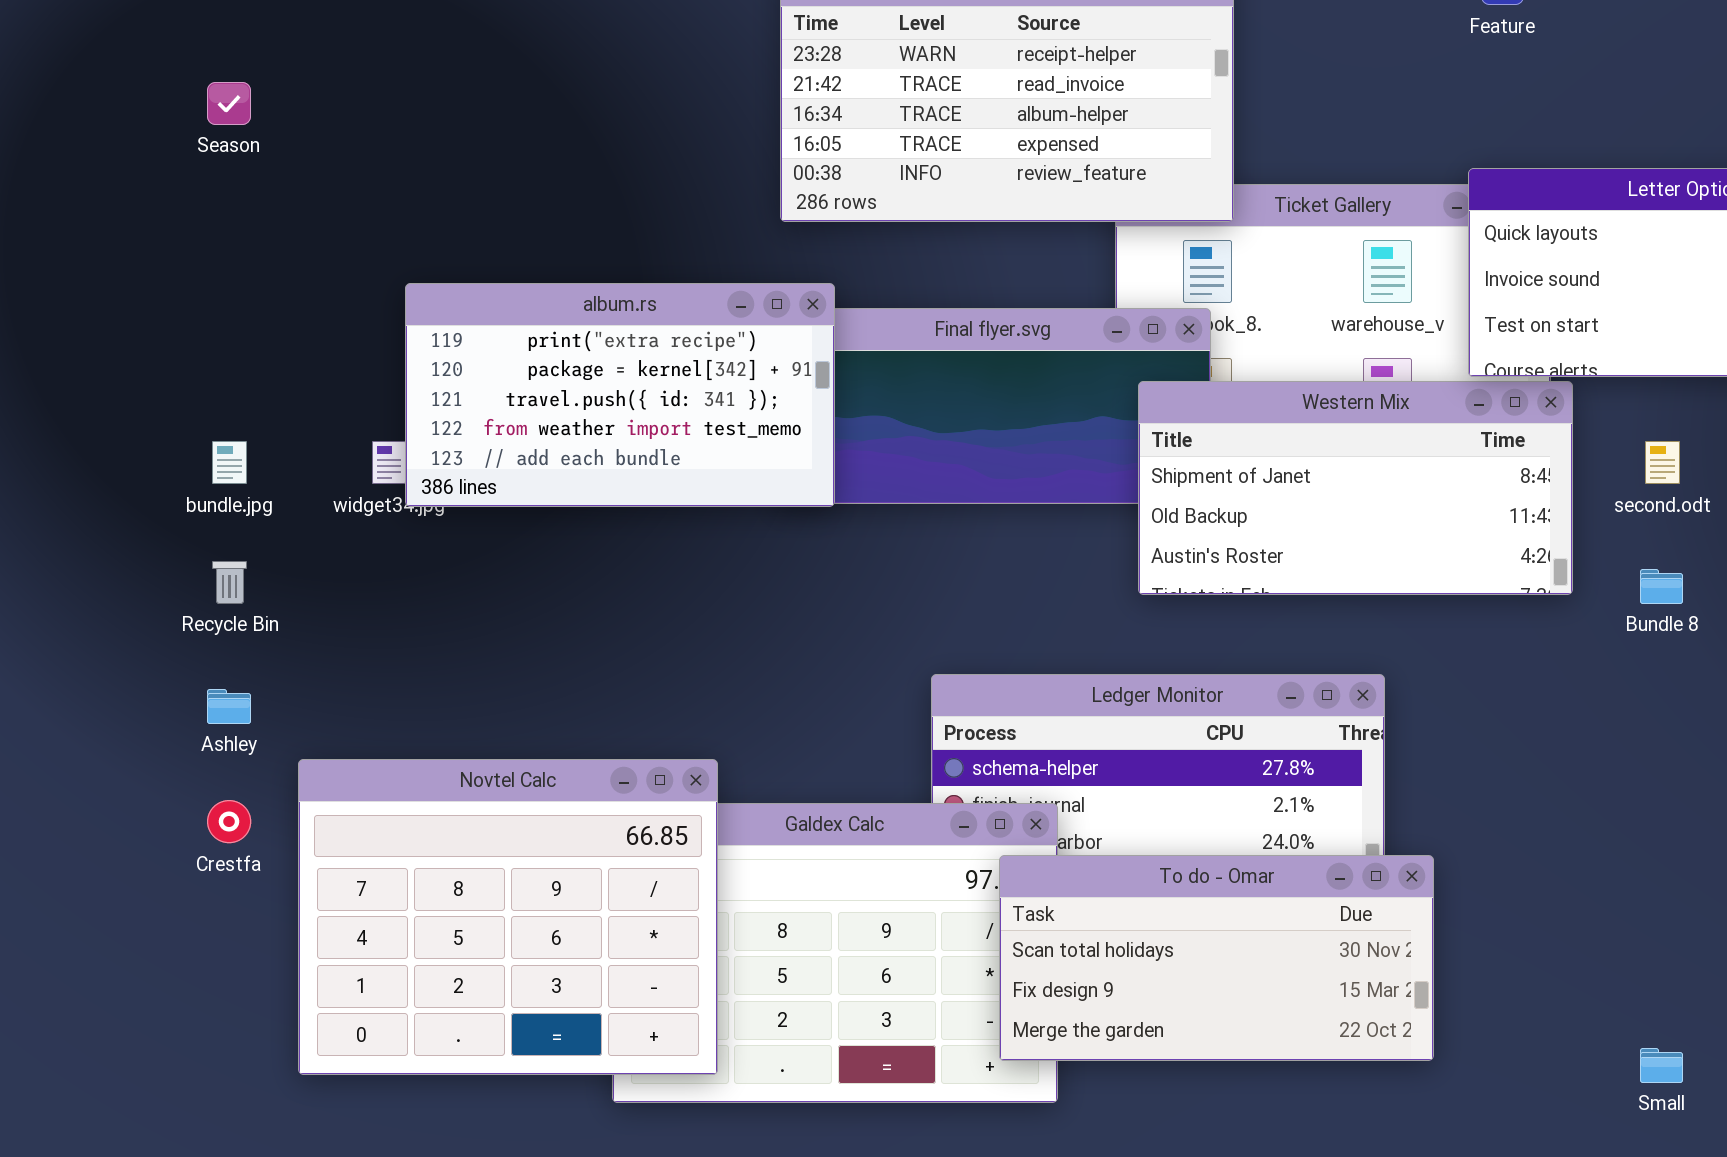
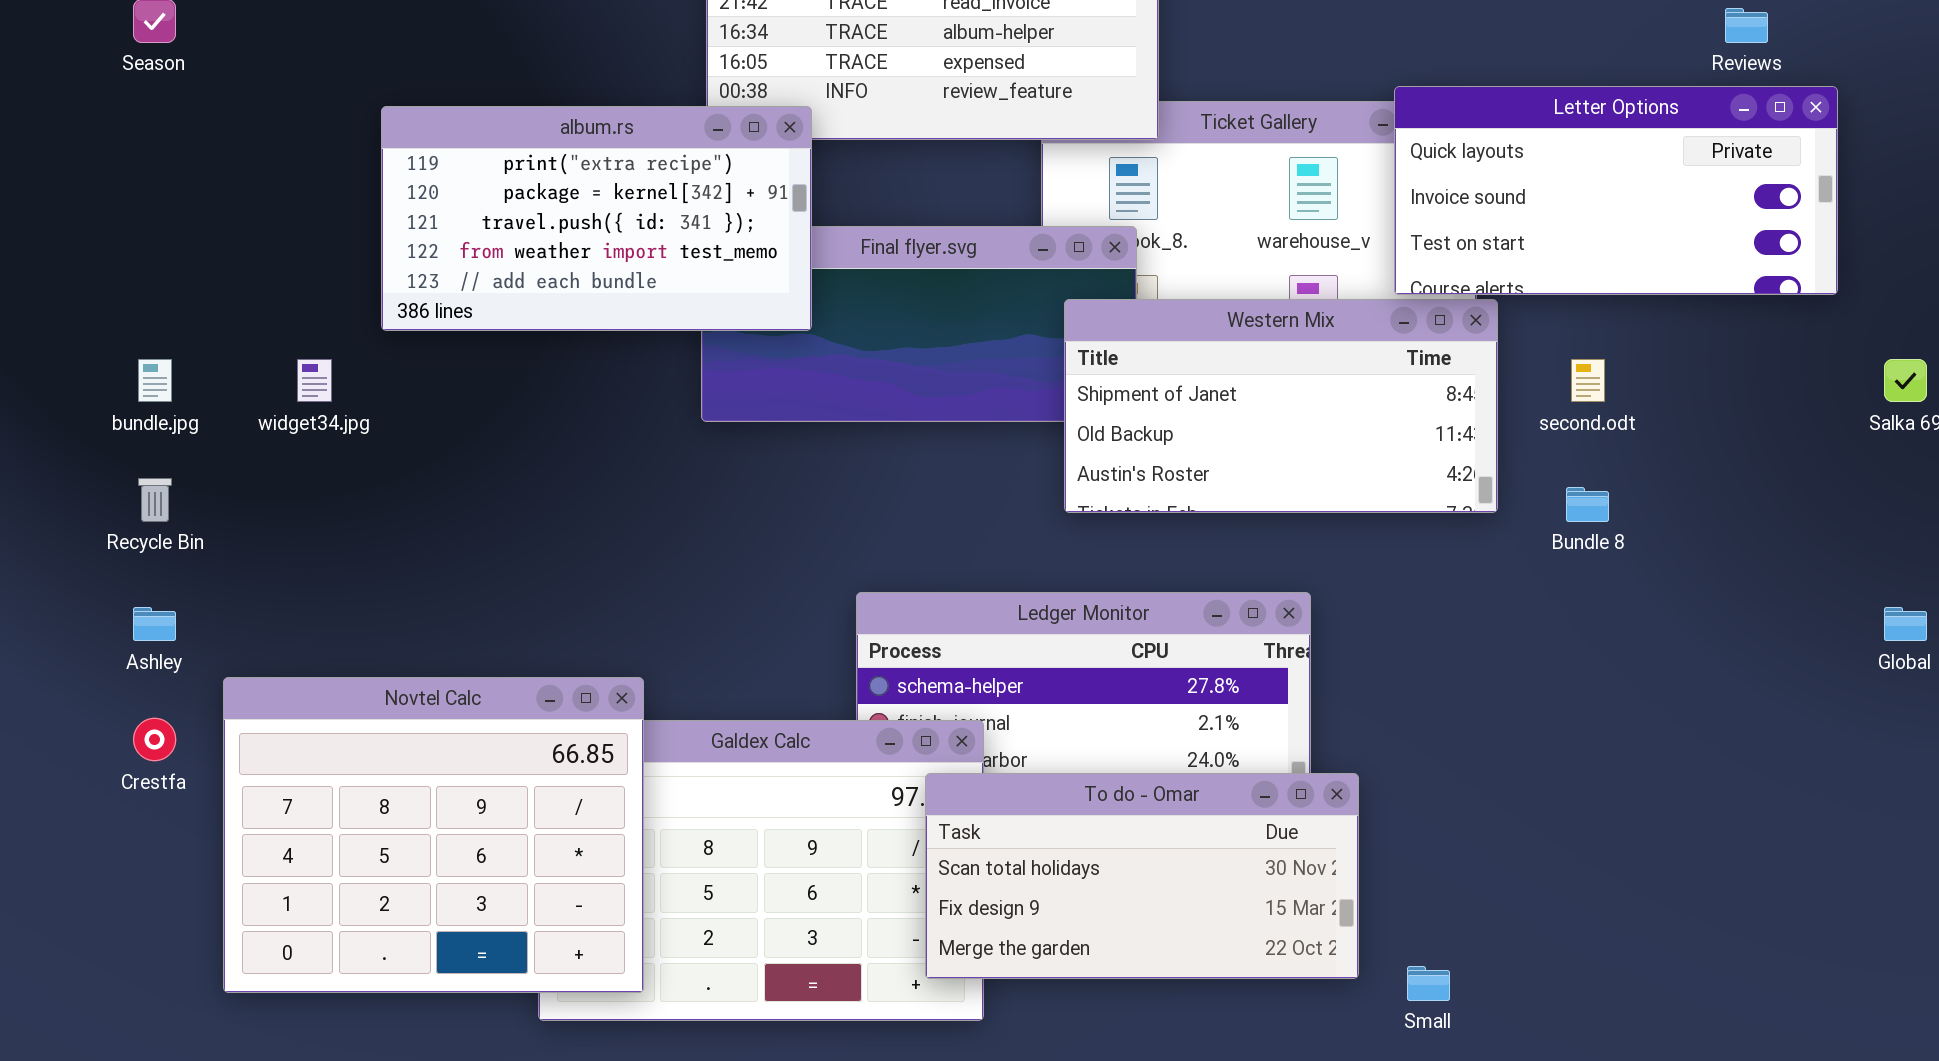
album.rs: [405,283,835,507] -> [381,106,812,331], moved
Small: [1640,1048,1683,1083] -> [1407,966,1450,1001], moved

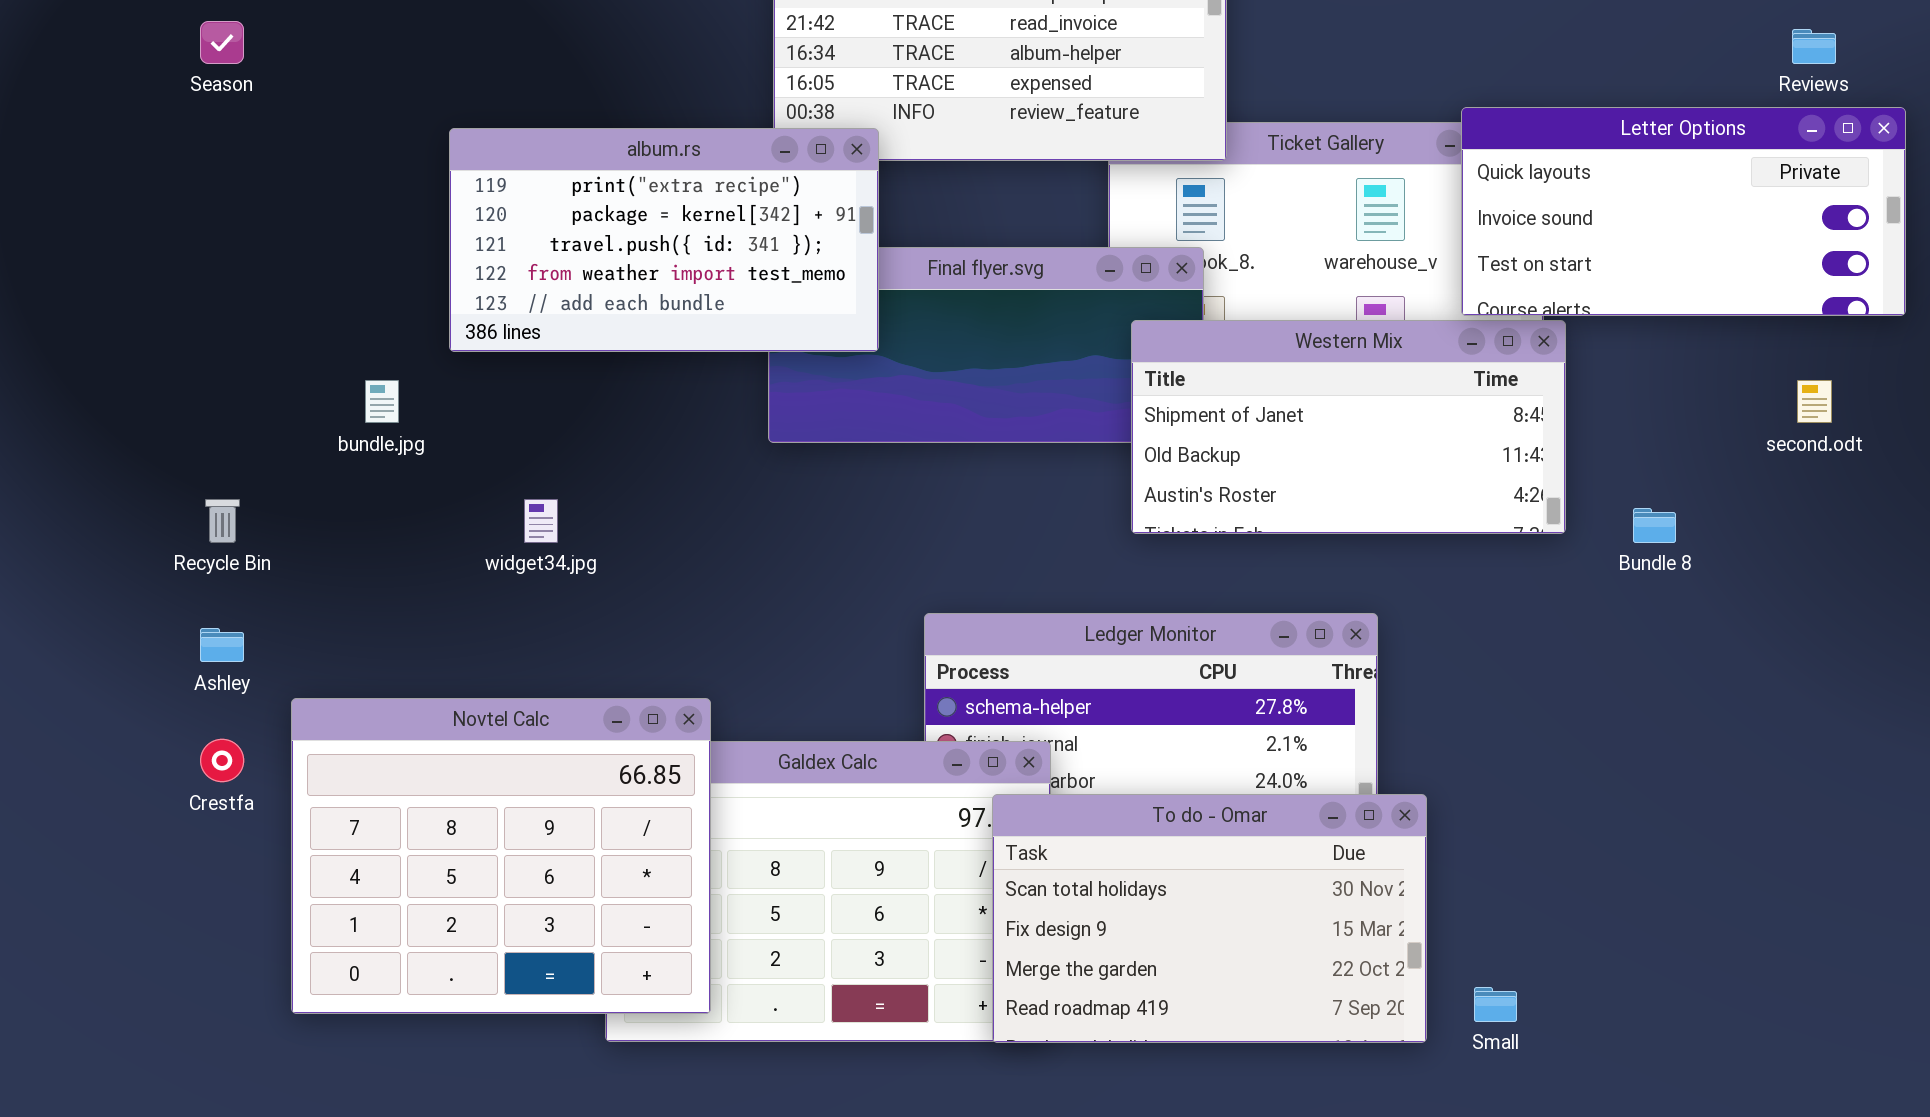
bundle.jpg: [138,359,172,402] -> [365,380,399,423], moved
widget34.jpg: [297,359,332,402] -> [524,499,558,543], moved
second.odt: [1571,359,1605,402] -> [1797,380,1832,423], moved
To do - Omar: [925,773,1359,979] -> [992,794,1427,1043], resized

